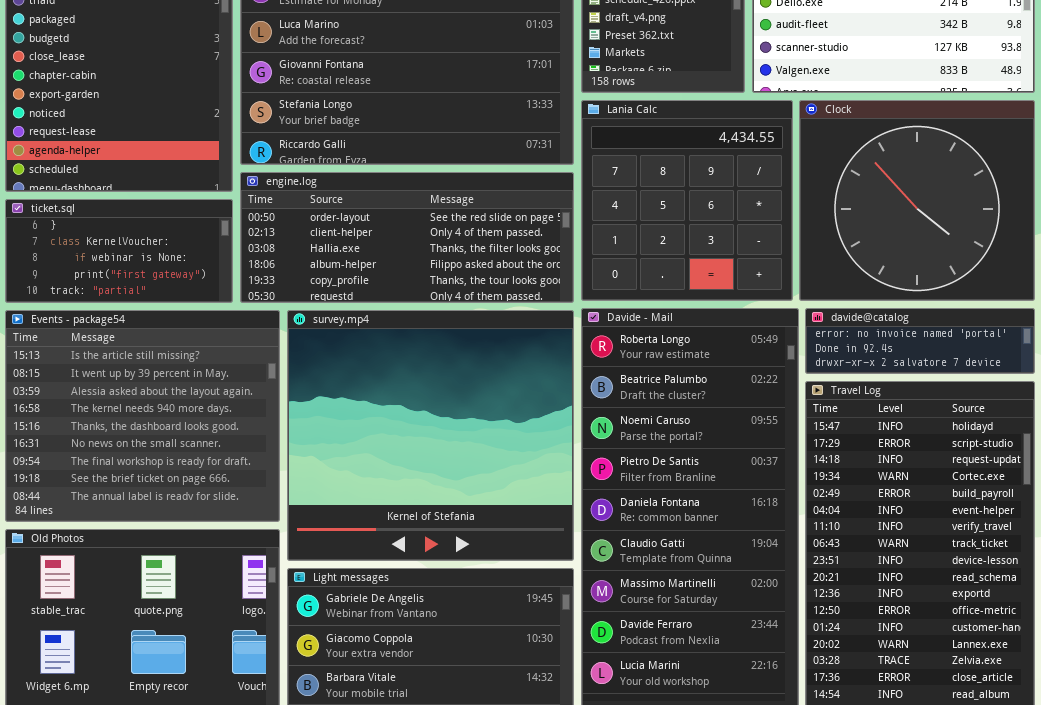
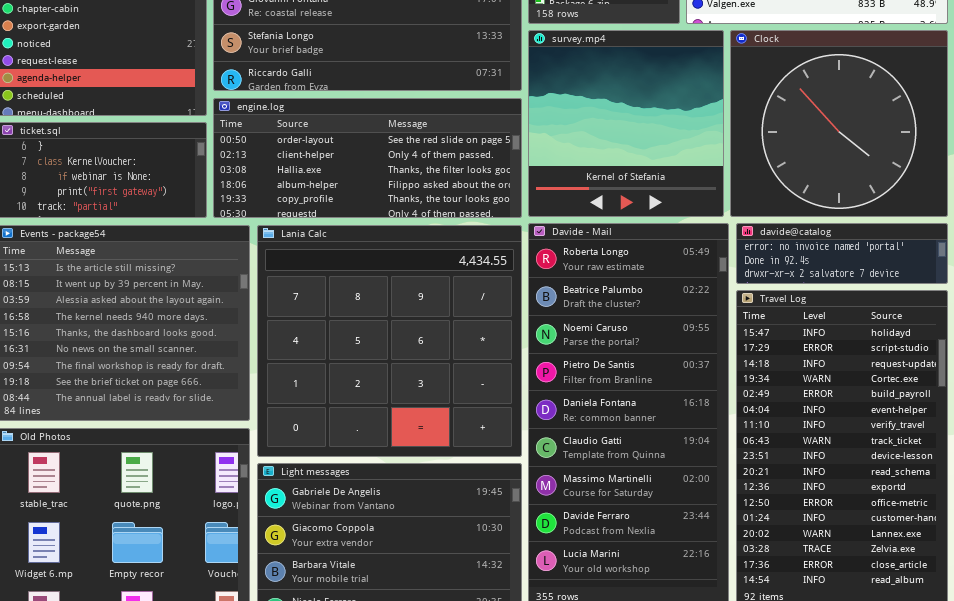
Lania Calc: [581,100,793,301] -> [257,225,522,457], moved, resized
survey.mp4: [287,310,574,561] -> [528,30,724,217], moved, resized

